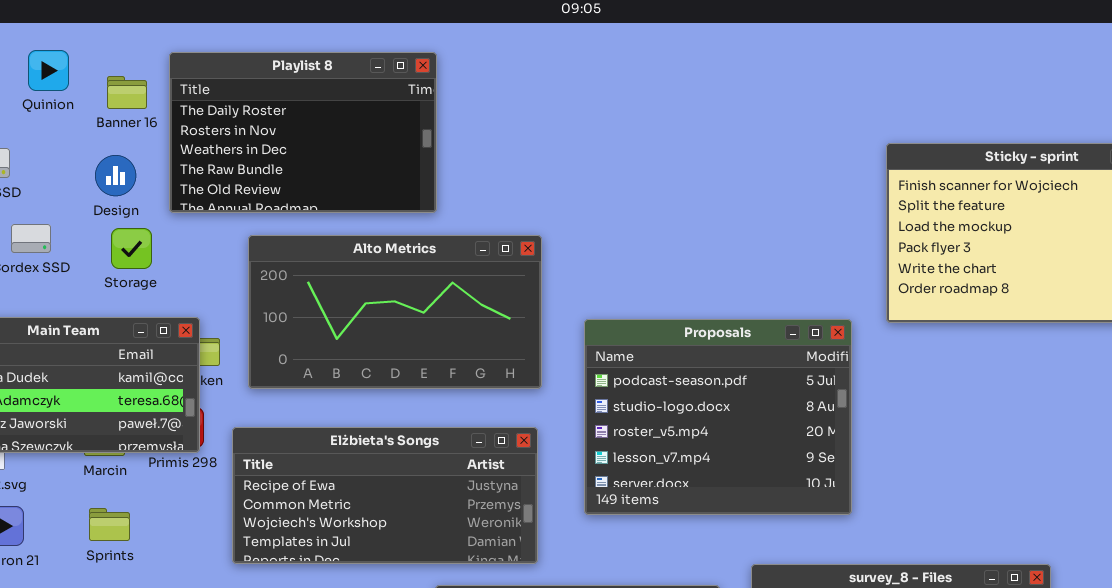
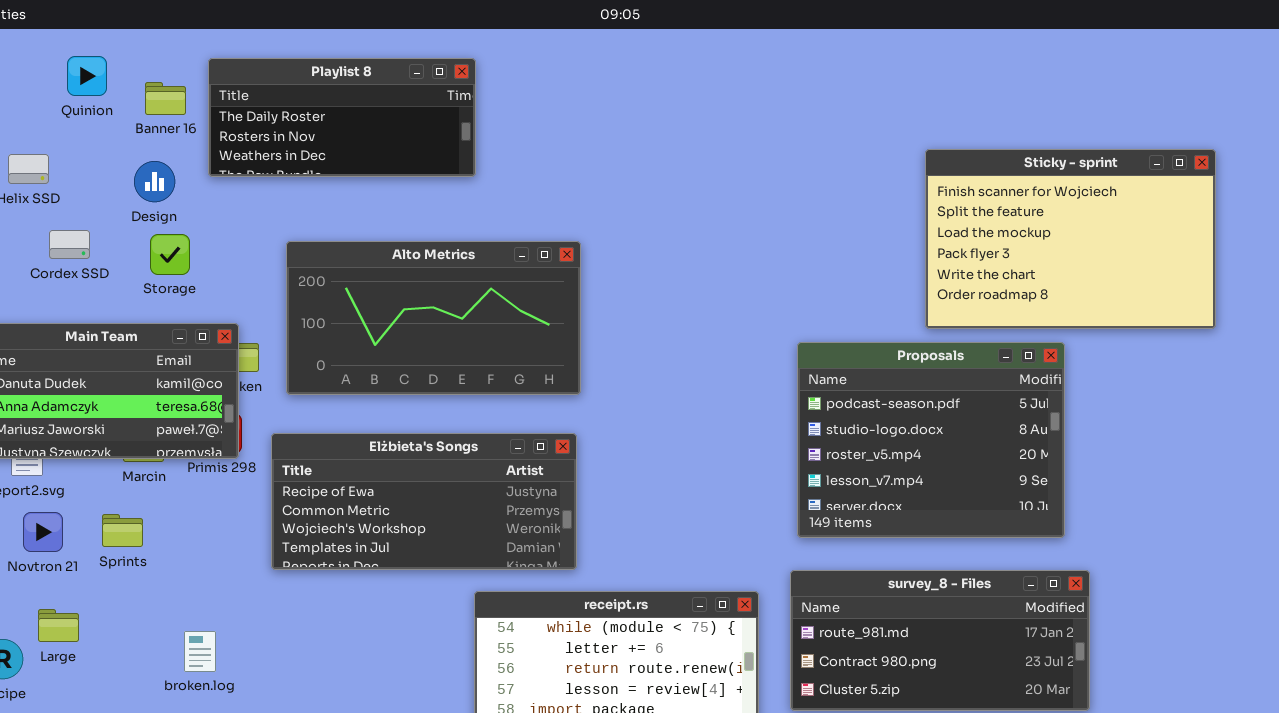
Playlist 8: [169,52,437,213] -> [208,58,476,177], resized
Proposals: [584,319,852,515] -> [797,342,1065,538], moved
Sprints: [89,508,130,541] -> [102,514,143,547], moved

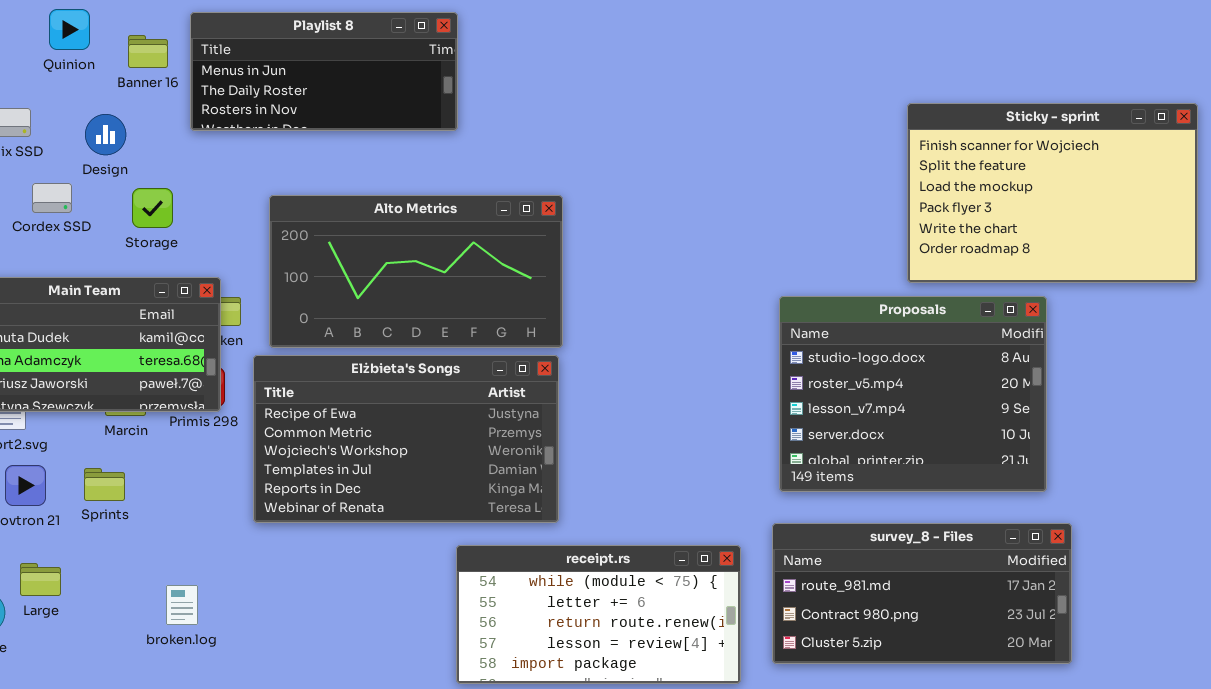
Playlist 8: [208,58,476,177] -> [190,12,458,131], scrolled up 1 row
Design: [134,161,175,202] -> [85,114,126,155], moved
Proposals: [797,342,1065,538] -> [779,296,1047,492], scrolled down 1 row
Elżbieta's Songs: [271,433,577,570] -> [253,355,559,523], resized

